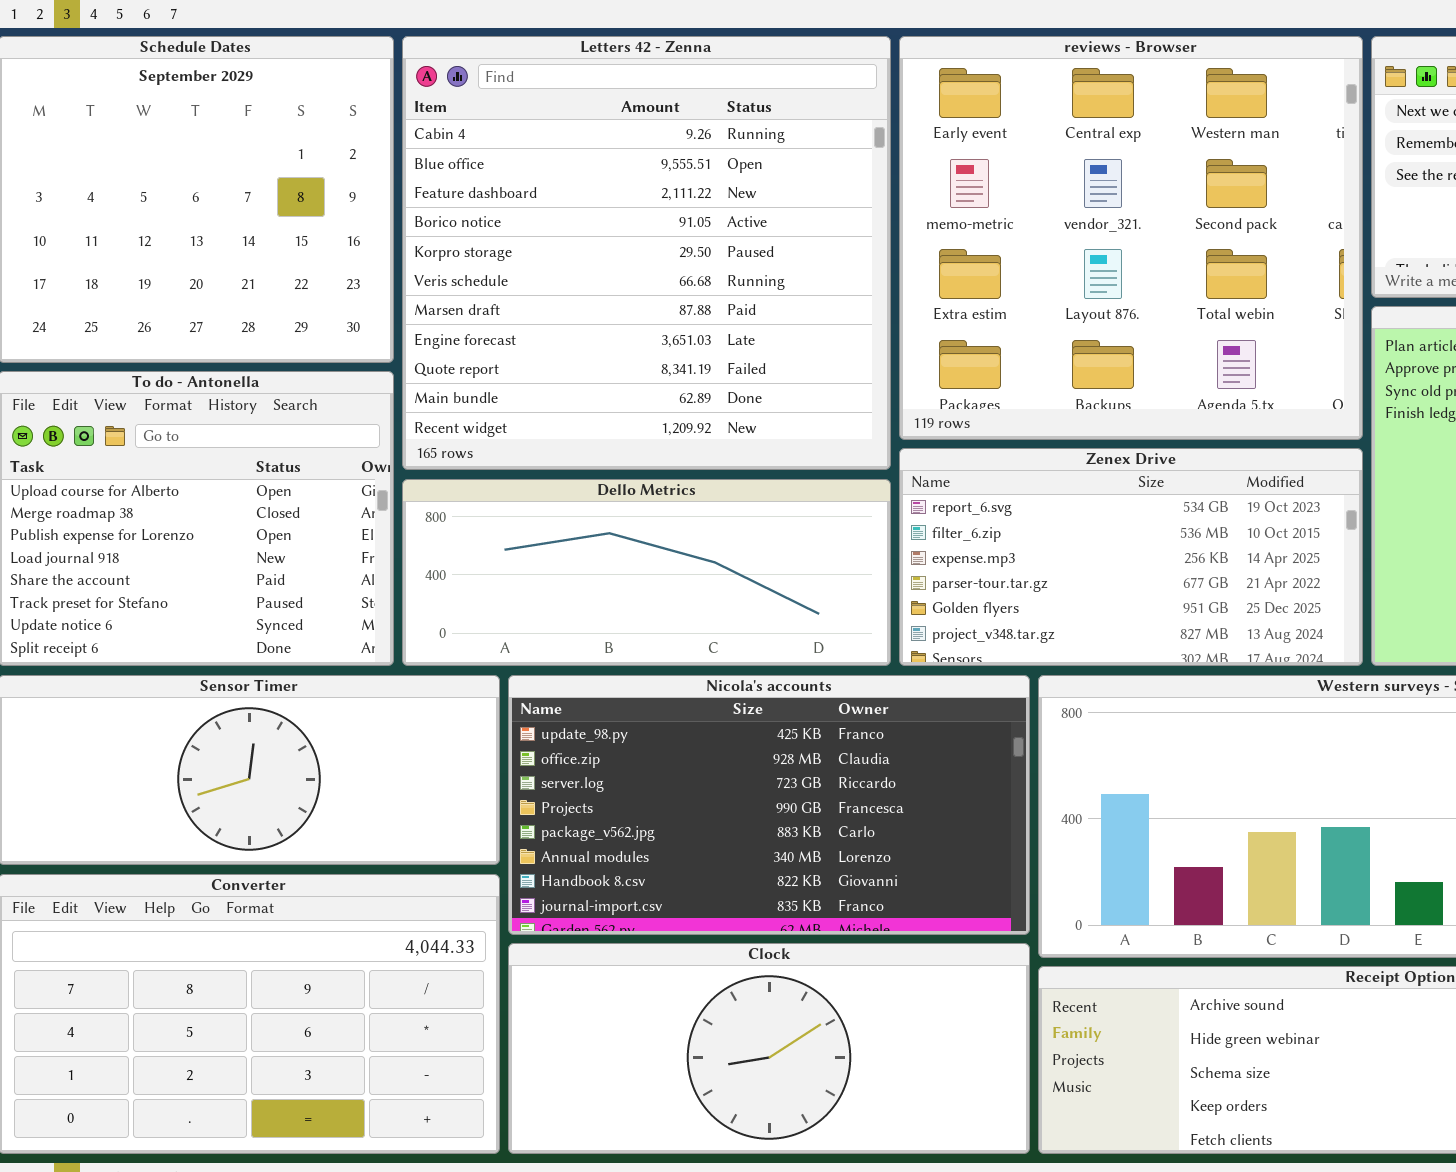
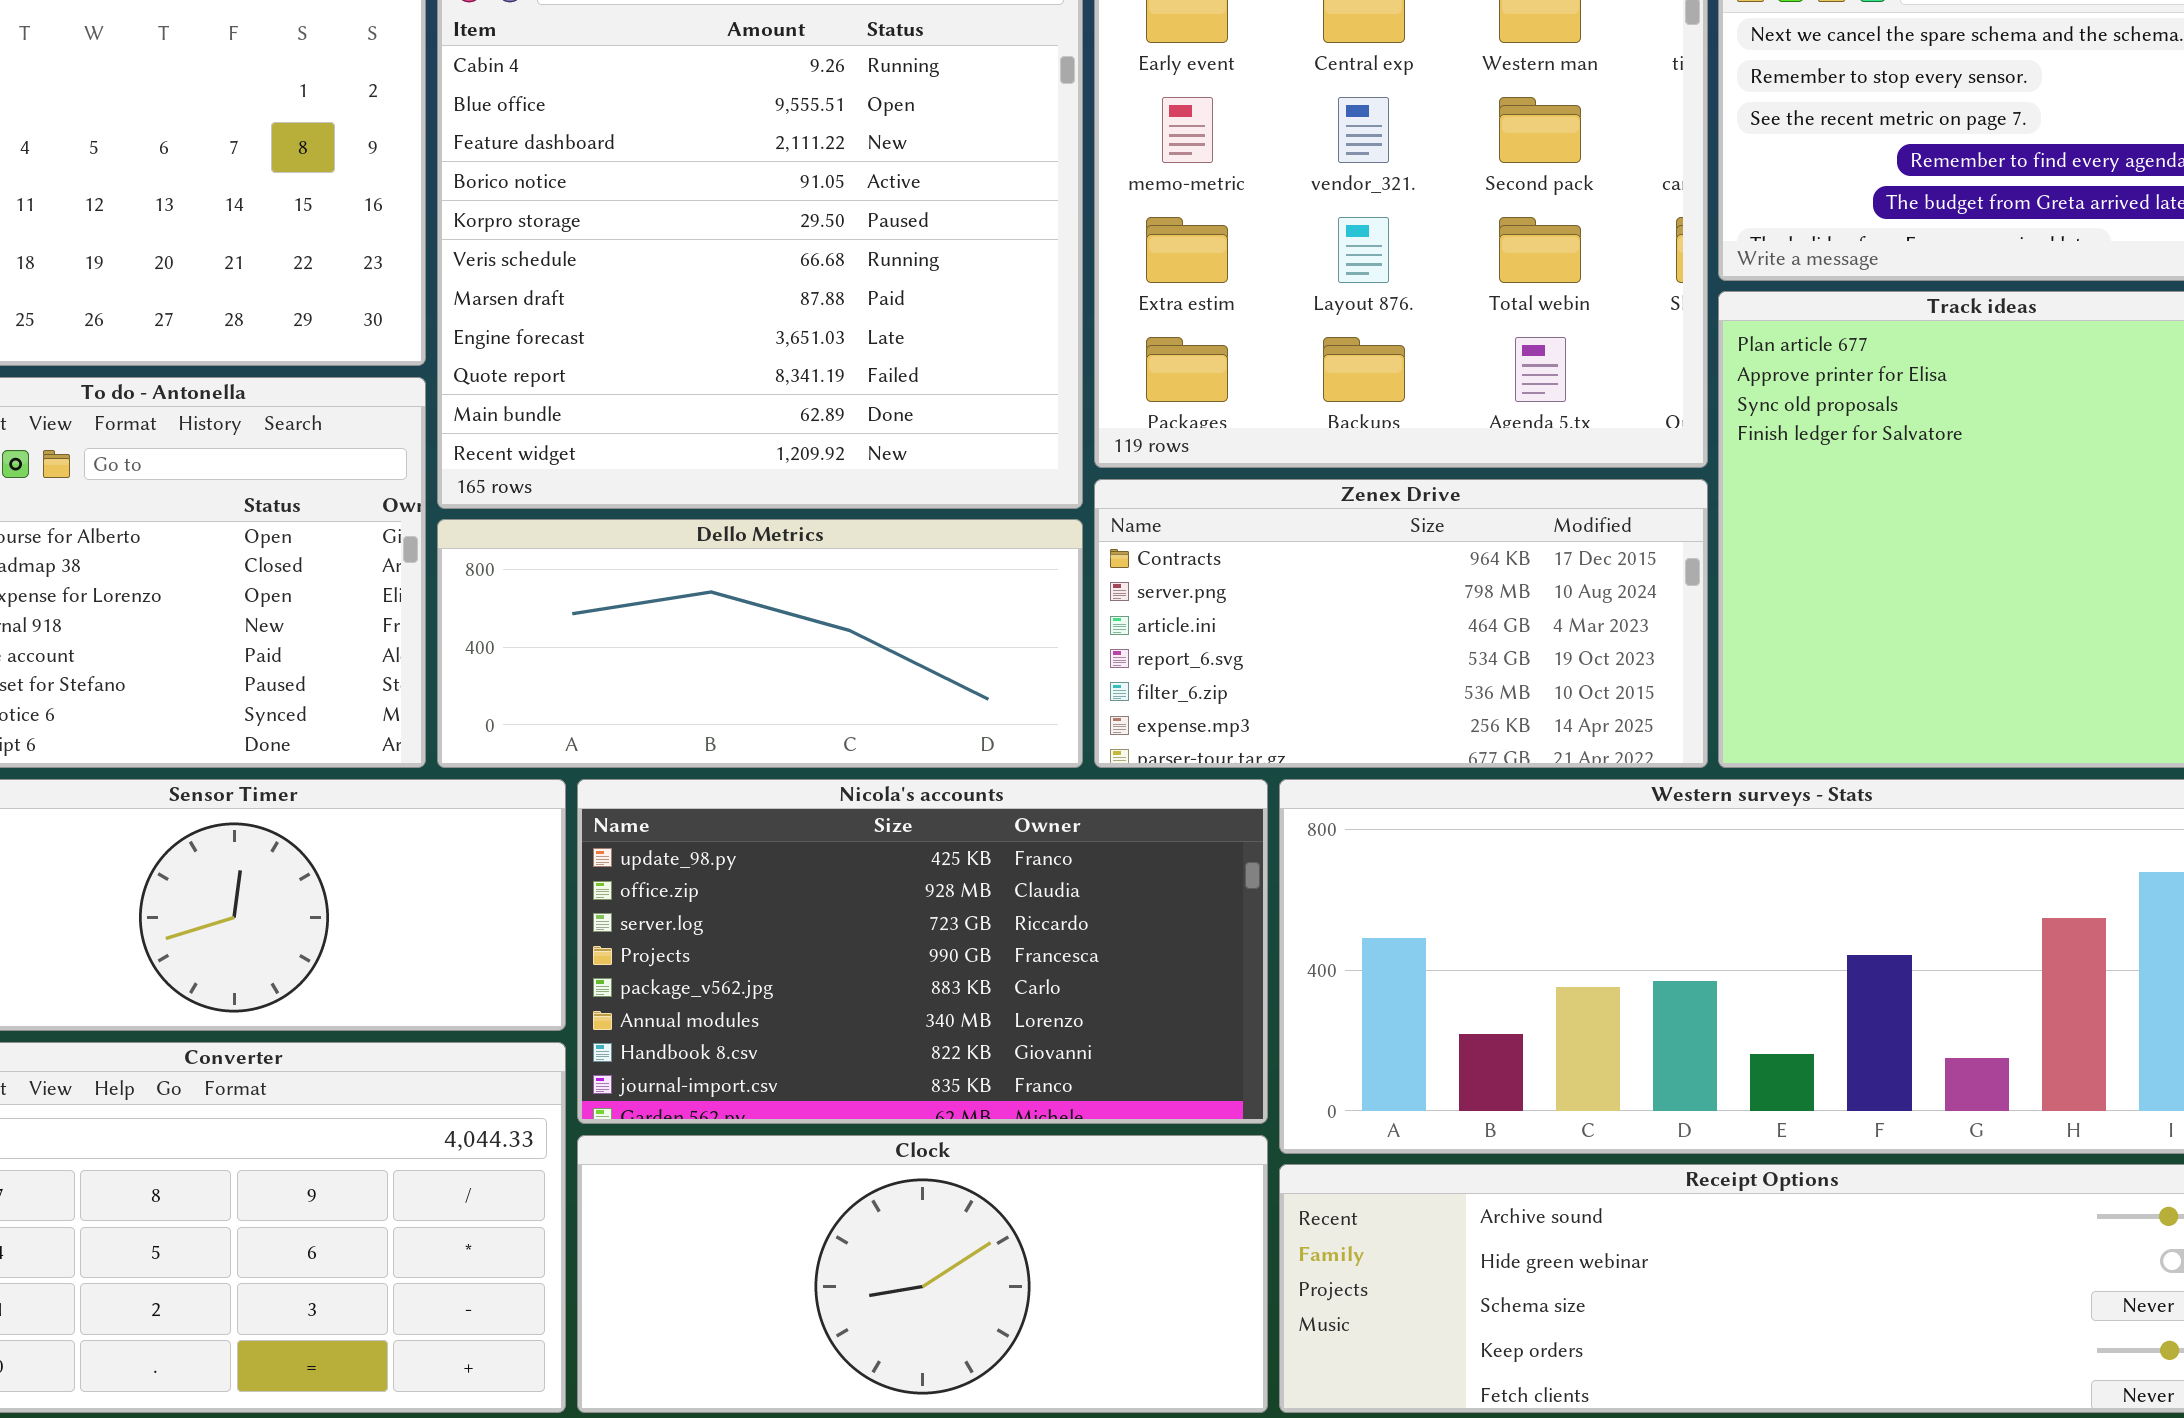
Zenex Drive: [899,448,1363,666] -> [1094,479,1708,768], scrolled up 3 rows

